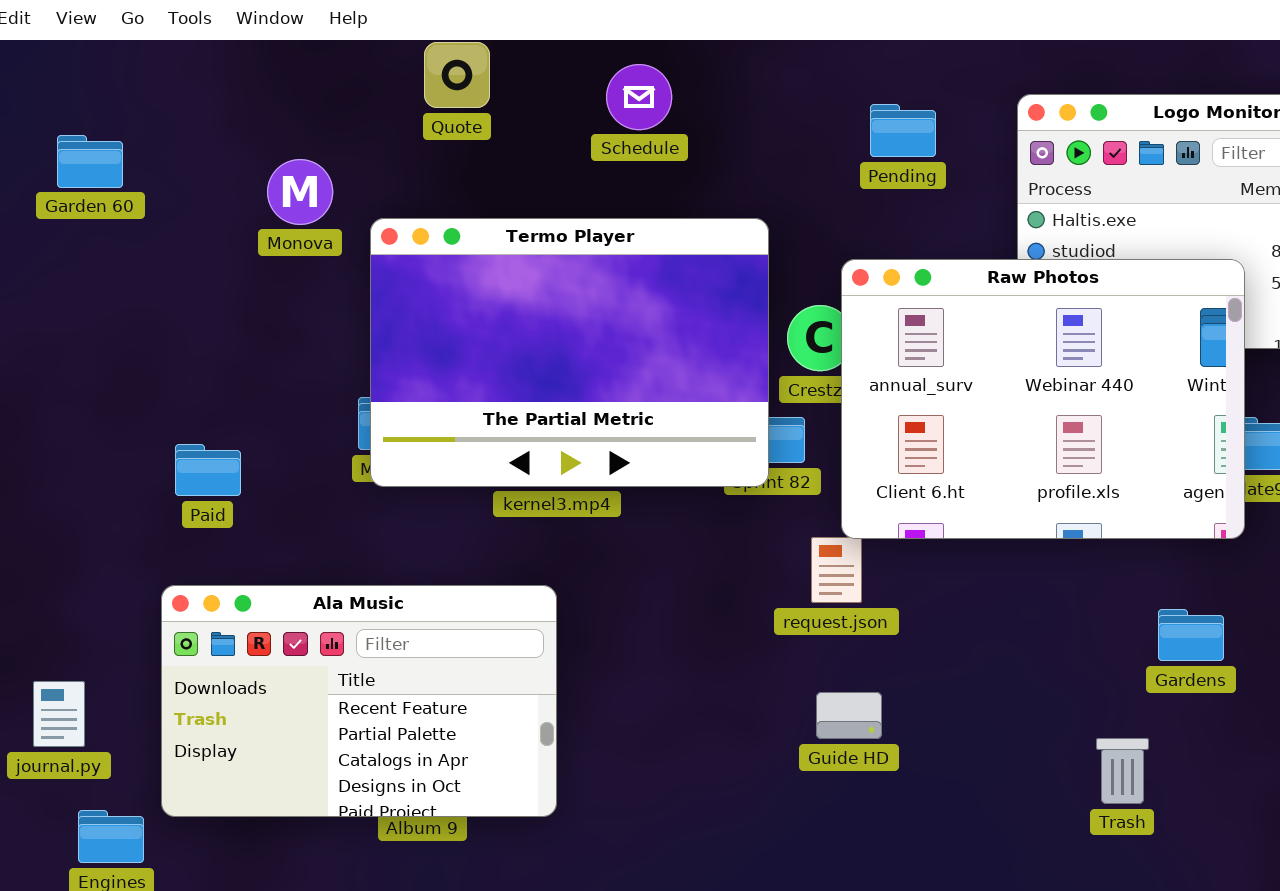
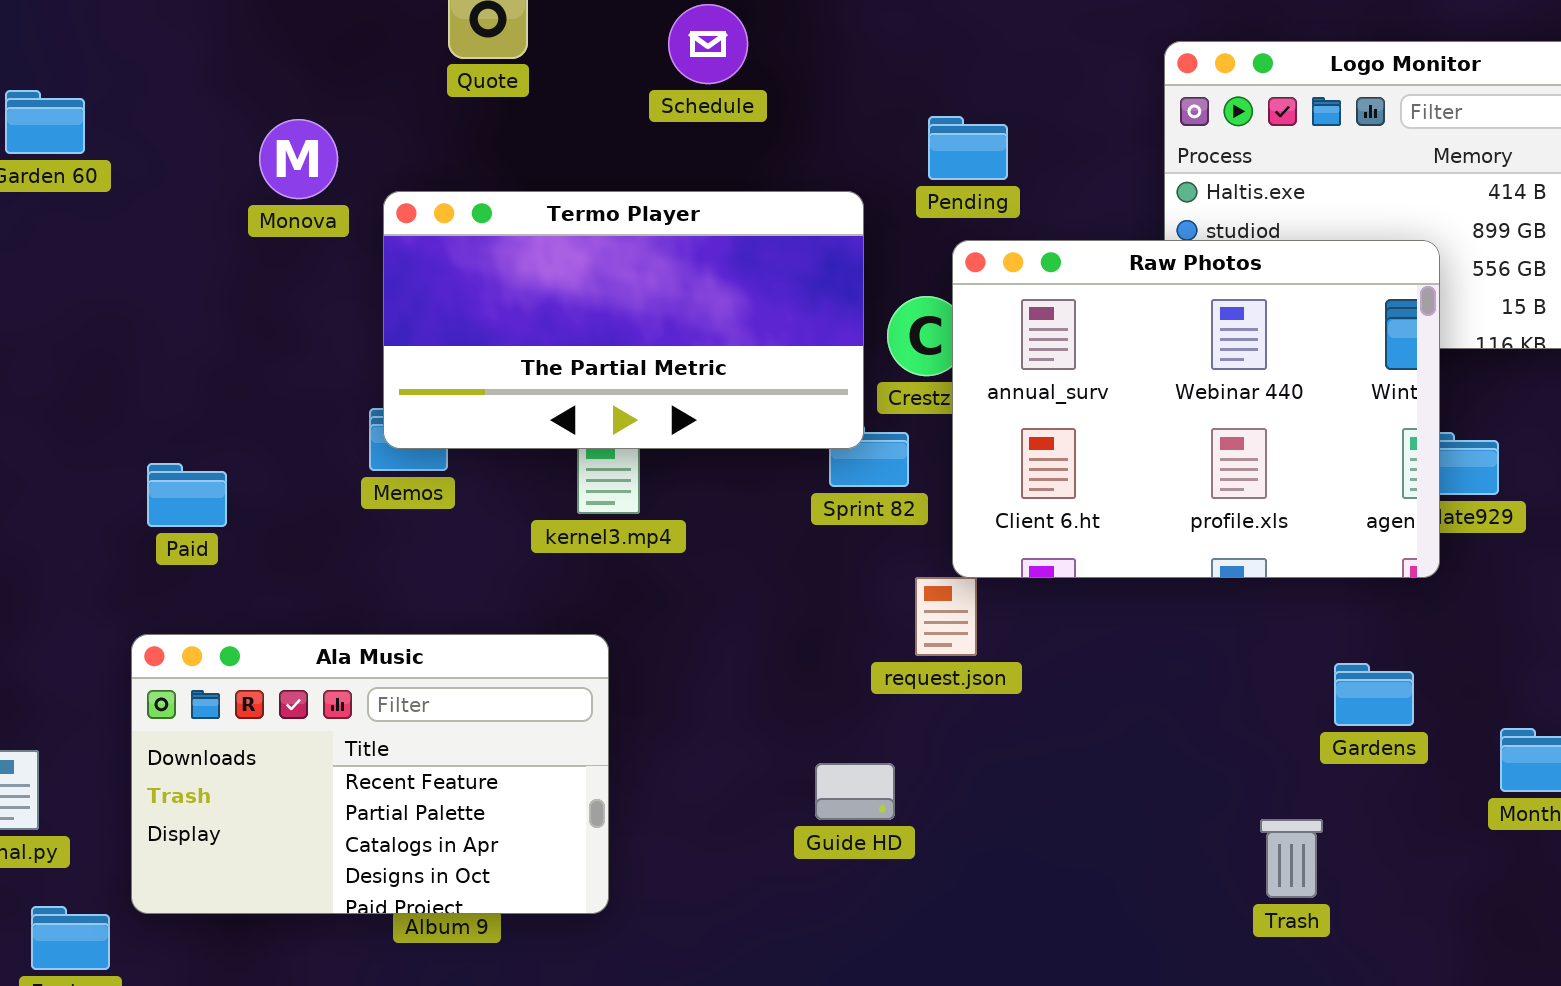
Pending: [870,104,936,157] -> [928,116,1008,180], moved
Termo Player: [370,218,769,487] -> [383,191,864,449], resized
Guide HD: [816,692,882,739] -> [815,763,895,820], moved

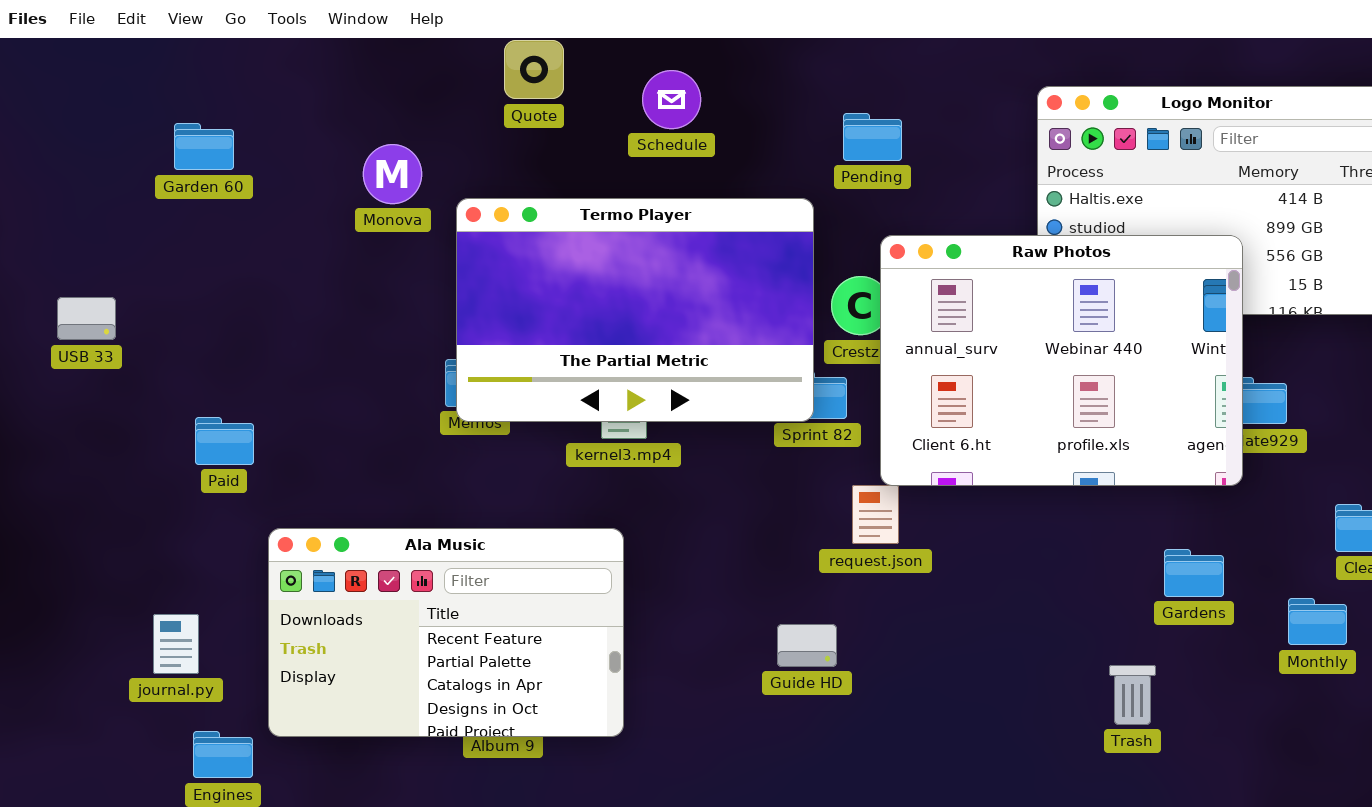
Schedule: [668,4,748,84] -> [642,70,701,129], moved
Pending: [928,116,1008,180] -> [843,113,902,161], moved
Termo Player: [383,191,864,449] -> [456,198,814,422], resized
Paid: [147,463,227,527] -> [195,417,254,465], moved

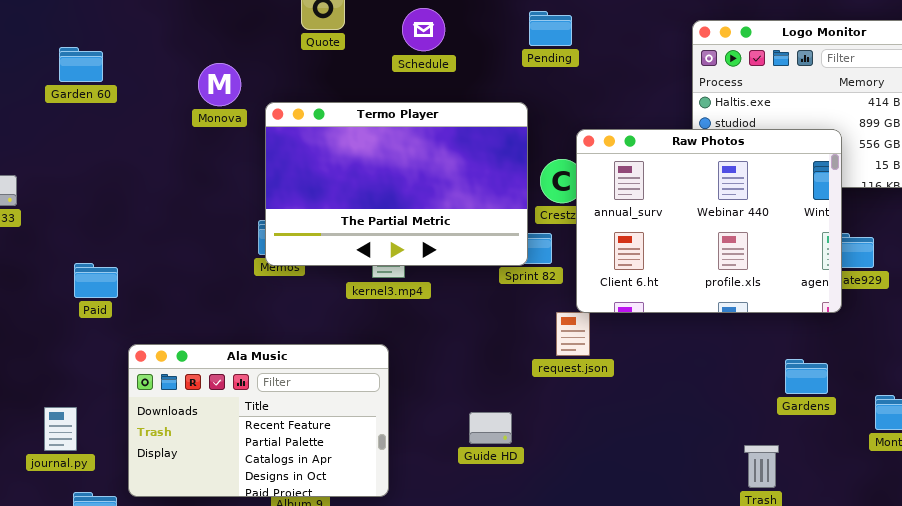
Pending: [843,113,902,161] -> [529,11,572,46], moved
Guide HD: [777,624,837,667] -> [469,412,512,444], moved

